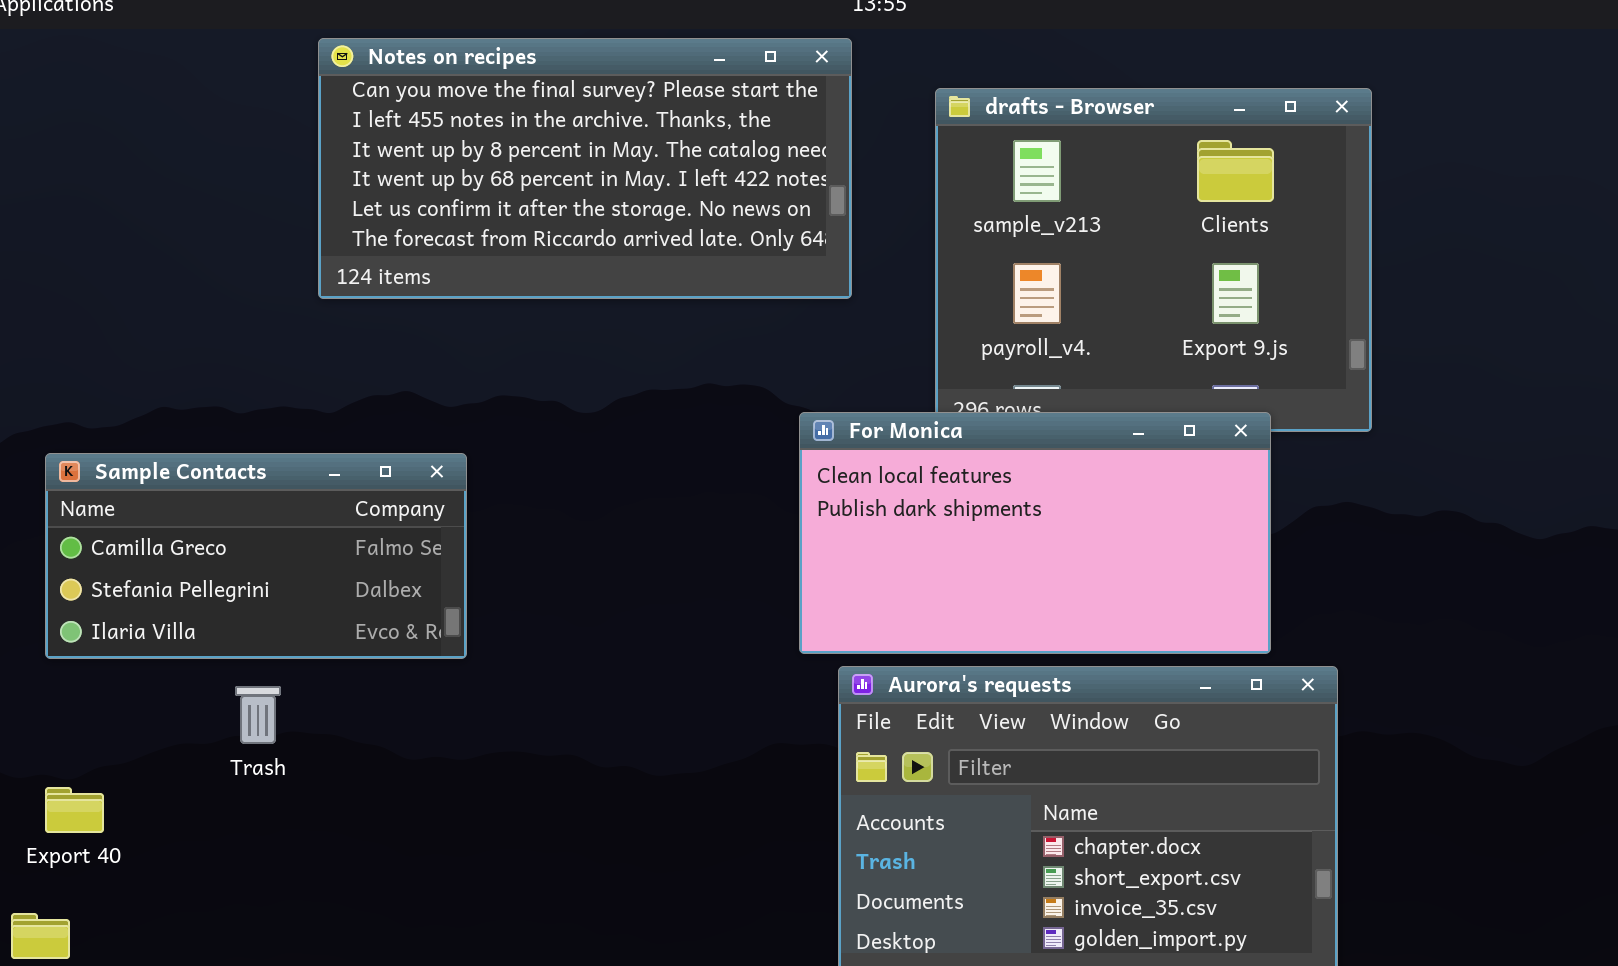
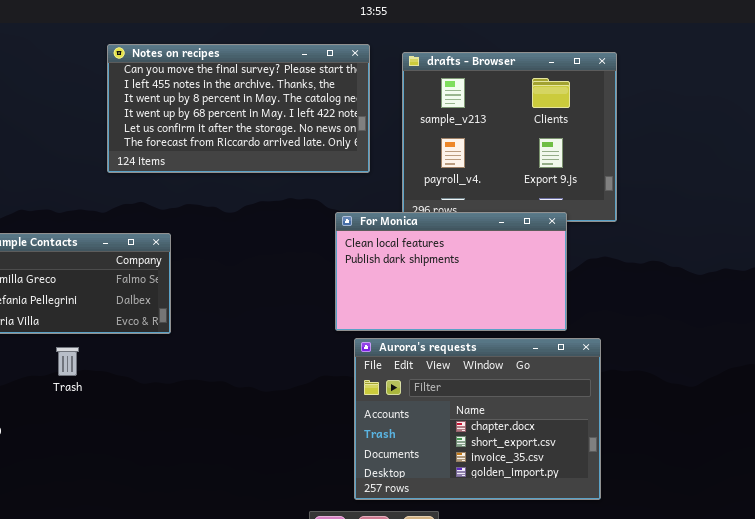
Notes on recipes: [318,38,852,299] -> [107,44,370,173], moved

